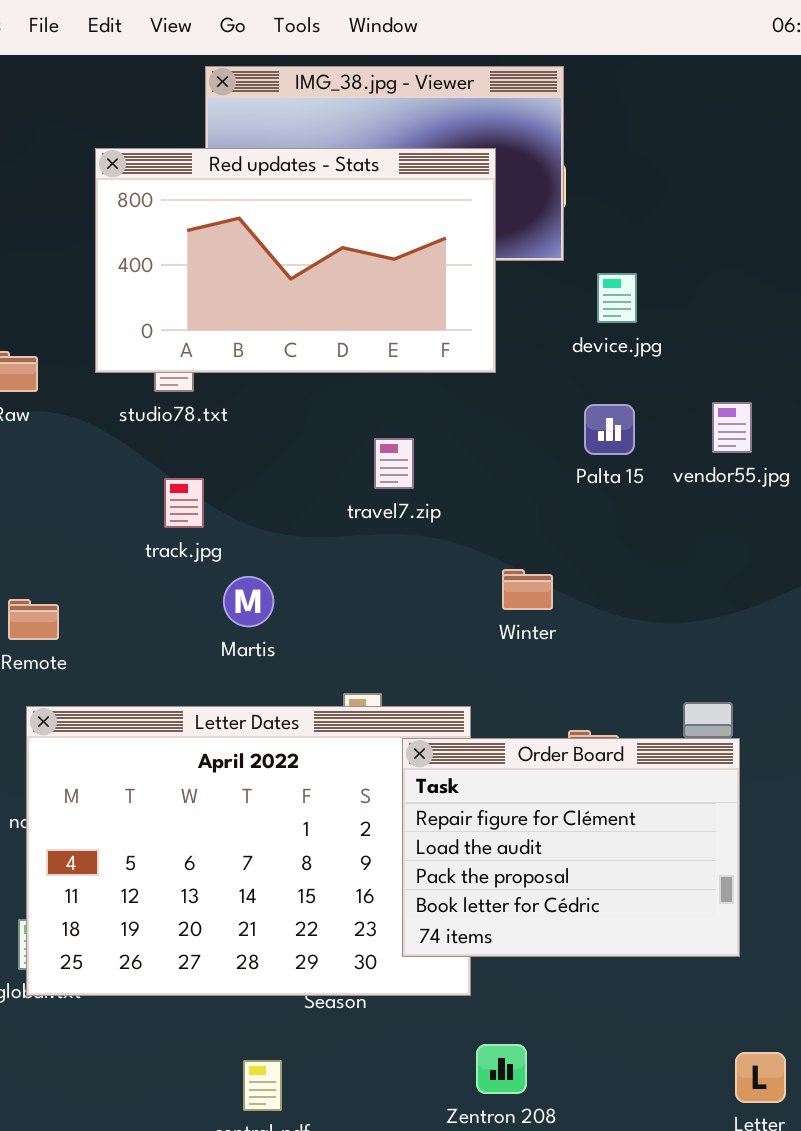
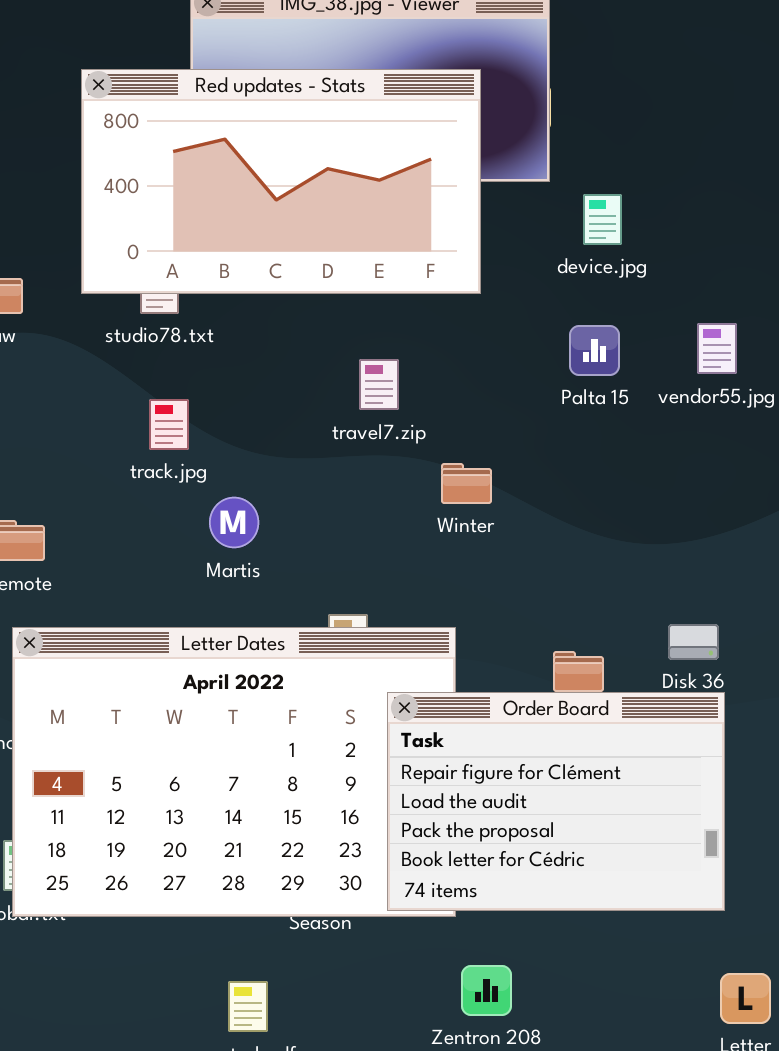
Winter: [502,569,553,610] -> [441,463,492,504], moved
Order Board: [402,738,740,957] -> [387,692,725,911], moved

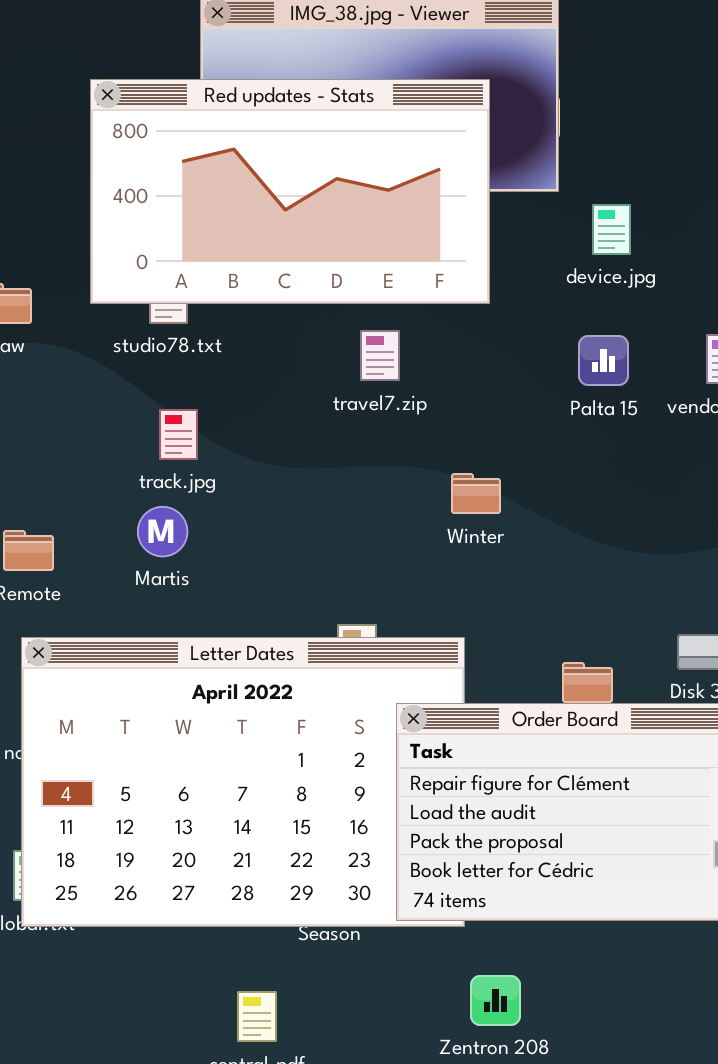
travel7.zip: [359,359,399,410] -> [360,330,400,381], moved
Martis: [209,497,259,548] -> [137,506,188,557], moved

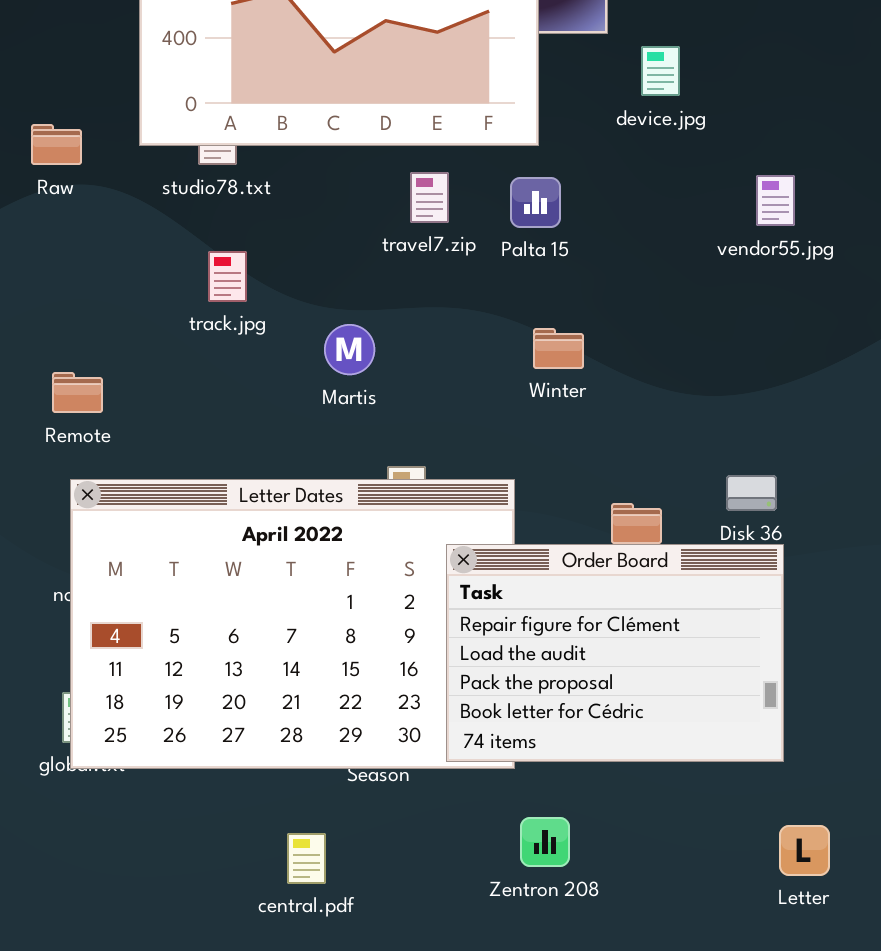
Palta 15: [578,335,629,386] -> [510,177,561,228], moved
Winter: [451,473,501,514] -> [533,328,584,369], moved
Martis: [137,506,188,557] -> [324,324,375,375], moved

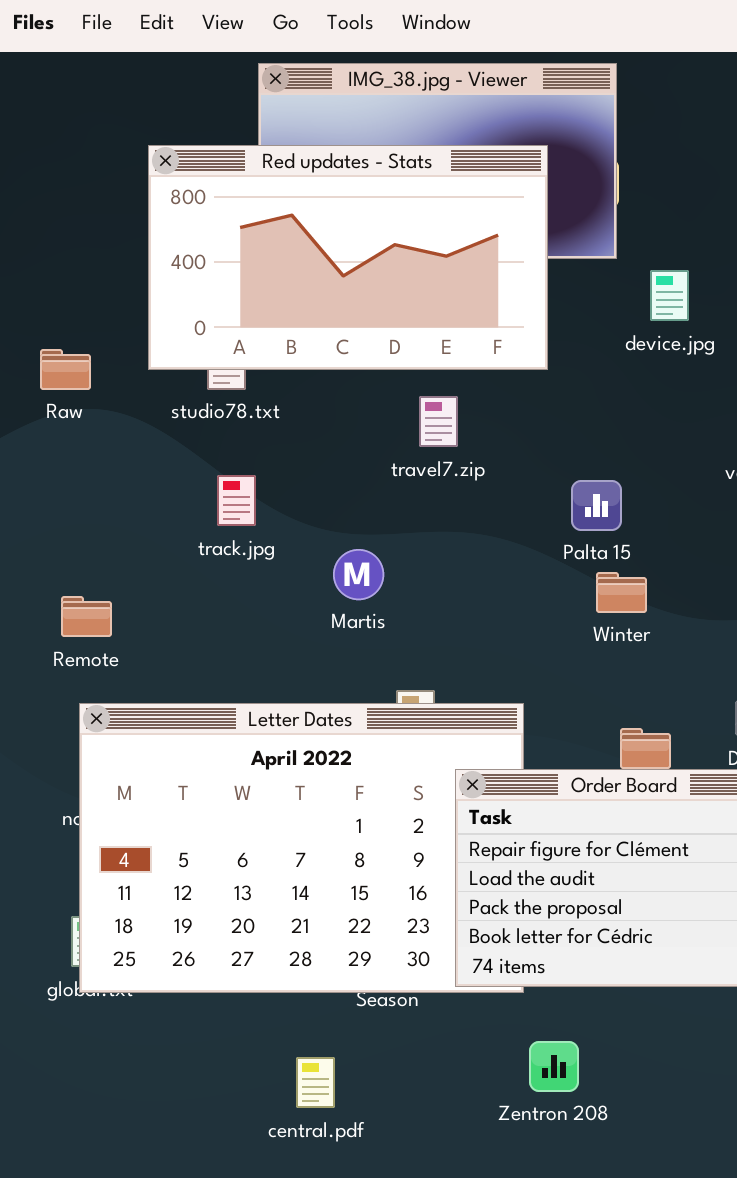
Palta 15: [510,177,561,228] -> [571,480,622,531], moved
Winter: [533,328,584,369] -> [596,572,647,613], moved

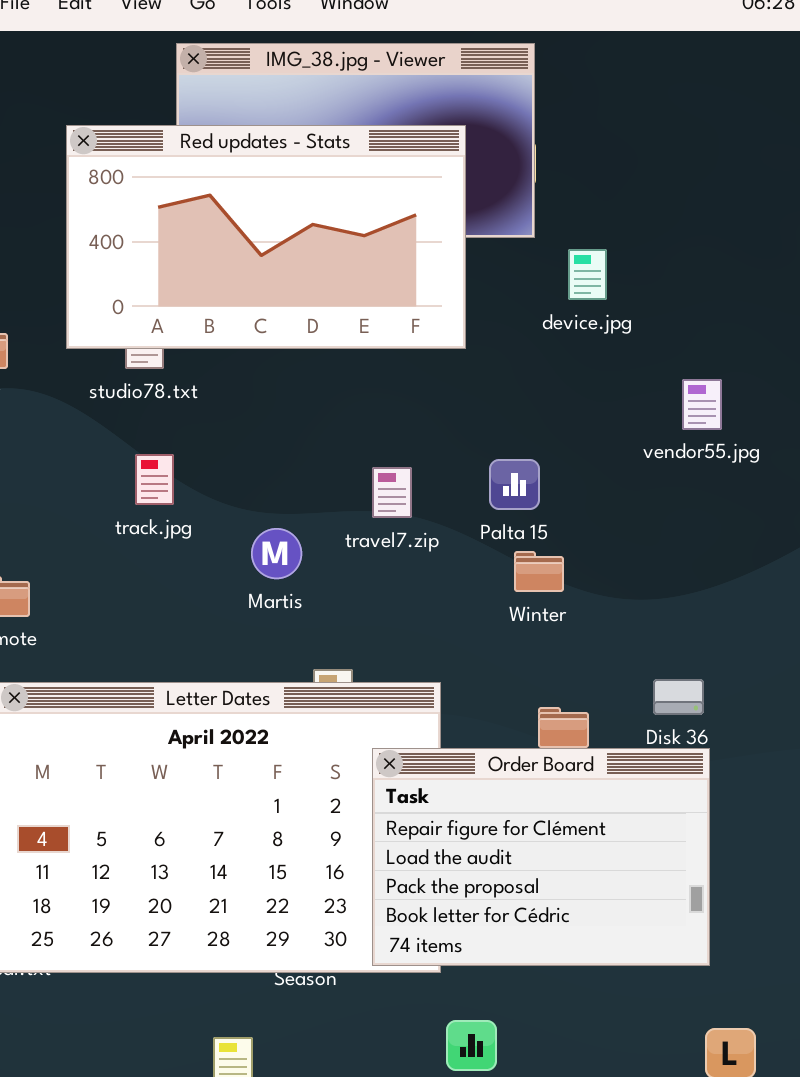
travel7.zip: [419,396,458,447] -> [372,467,412,518], moved

